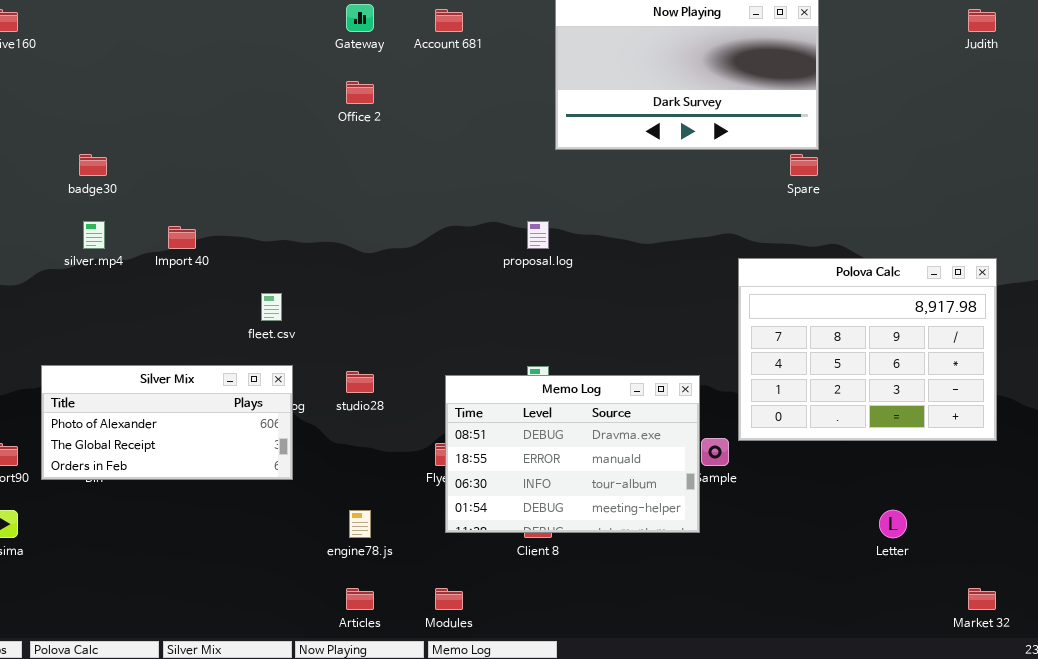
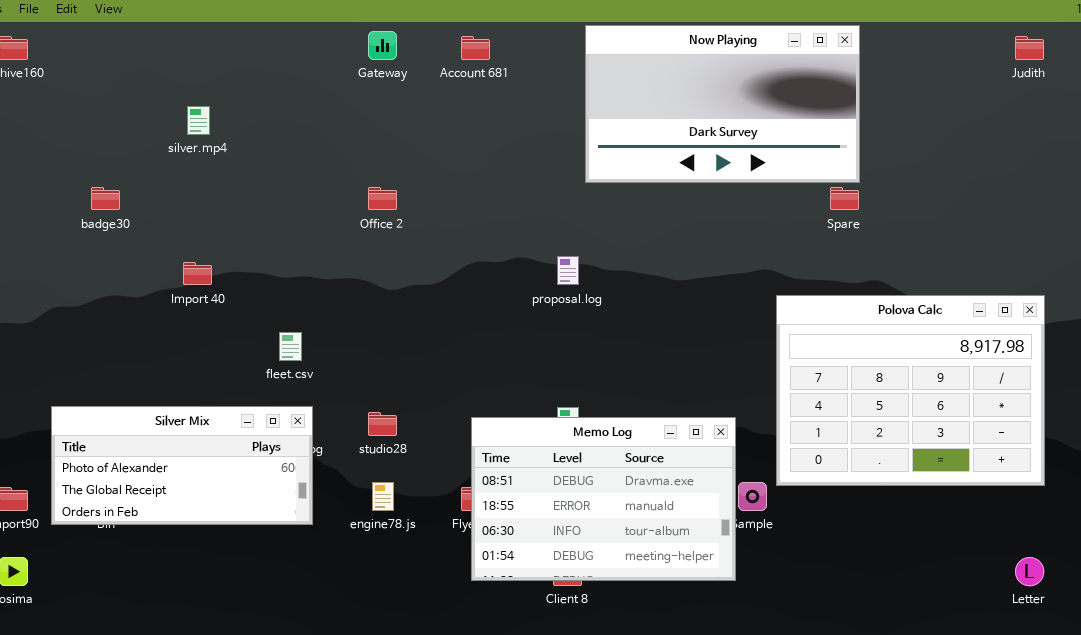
Office 2: [346,81,374,104] -> [368,187,397,210], moved
silver.mp4: [83,221,105,249] -> [187,106,210,135], moved
engine78.js: [349,510,371,538] -> [372,482,394,511], moved
Letter: [879,510,907,538] -> [1015,557,1044,586], moved

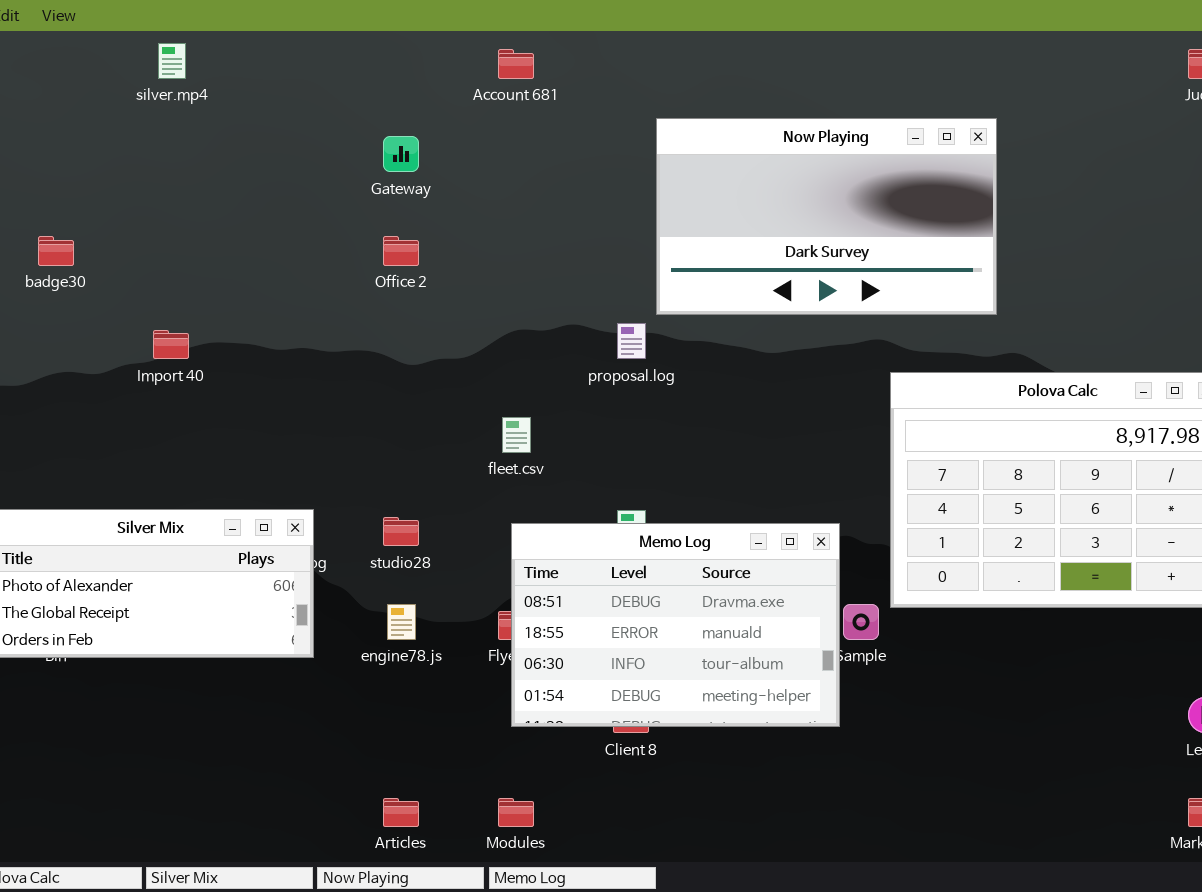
Now Playing: [585,25,860,183] -> [656,118,997,315], moved
Gateway: [368,31,397,60] -> [383,136,419,172], moved
silver.mp4: [187,106,210,135] -> [158,43,186,79], moved
fleet.csv: [279,332,302,361] -> [502,417,531,453], moved

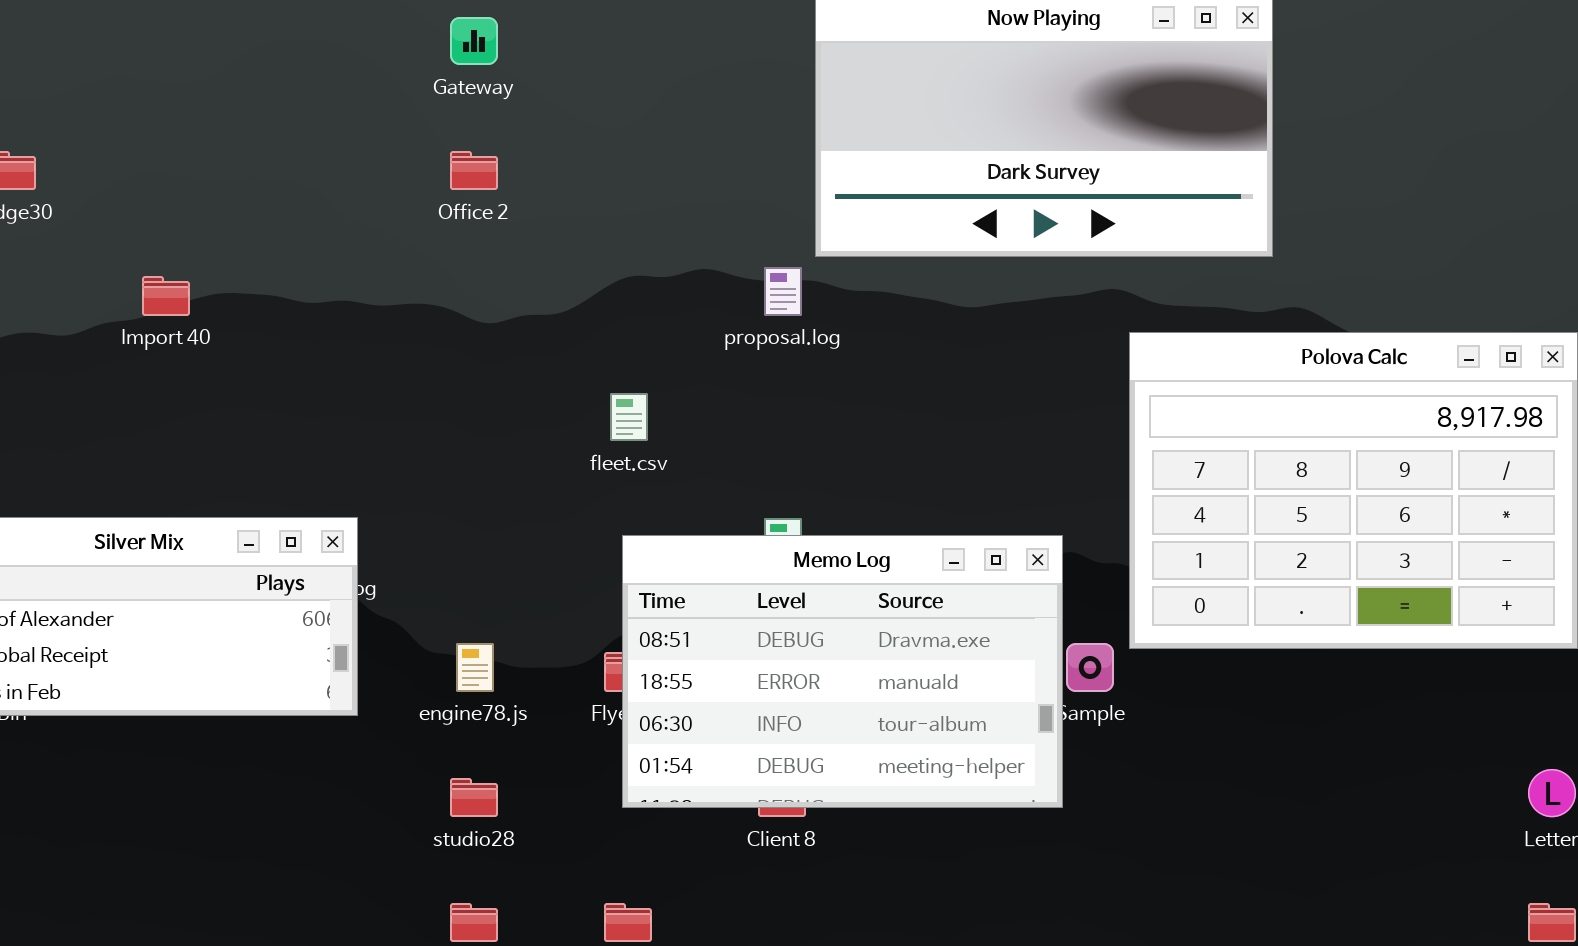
studio28: [383,517,419,546] -> [450,778,498,817], moved

